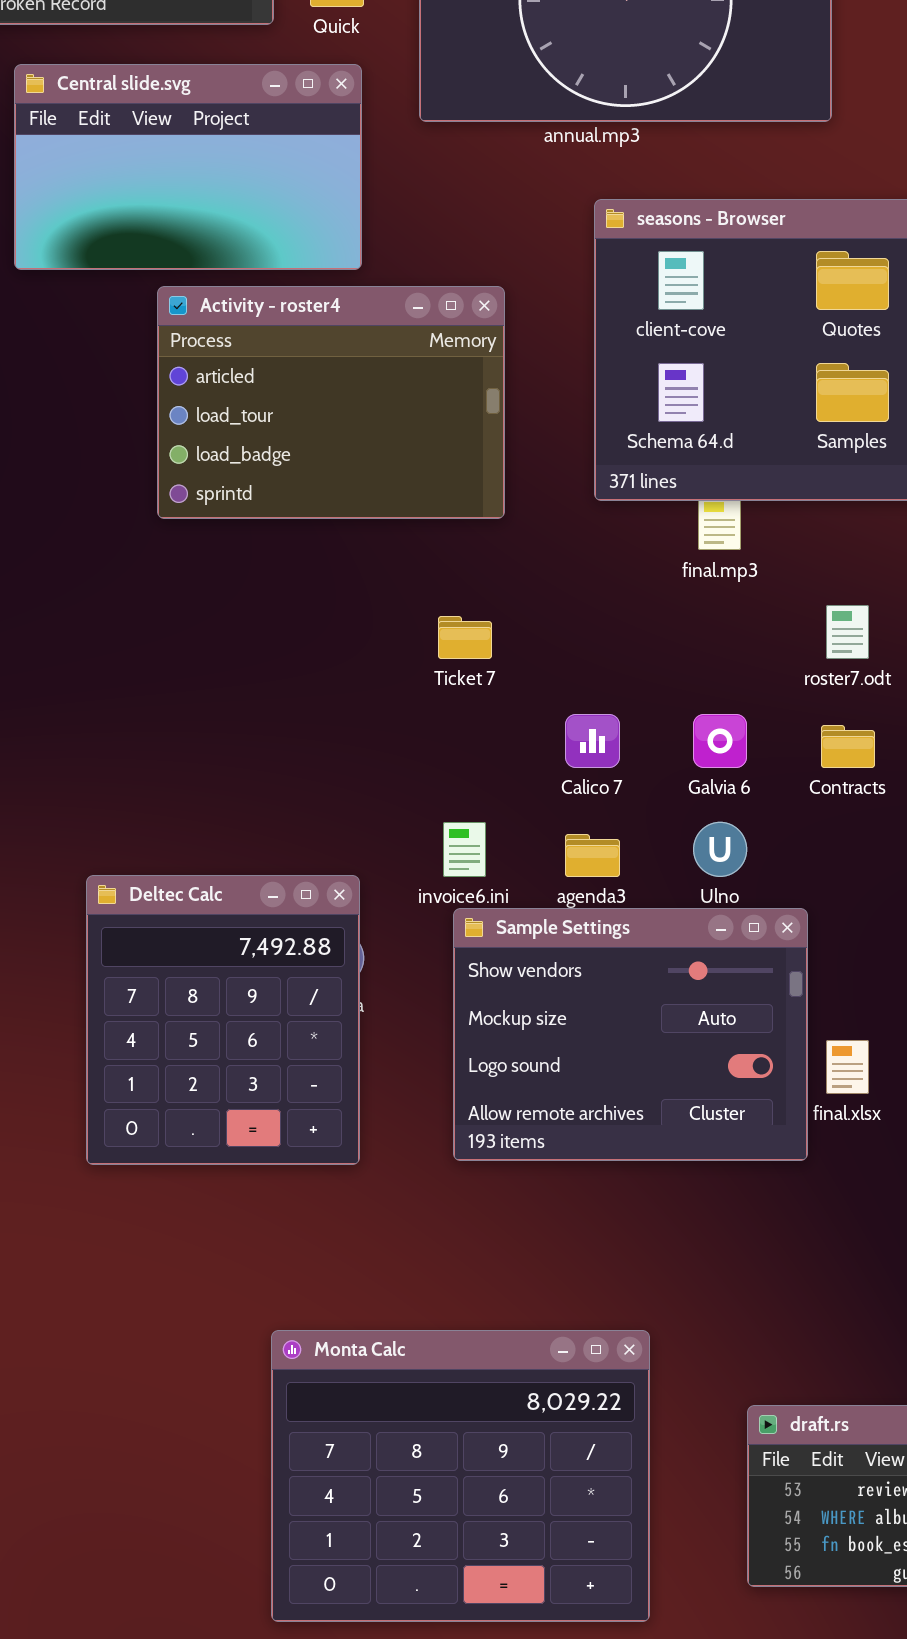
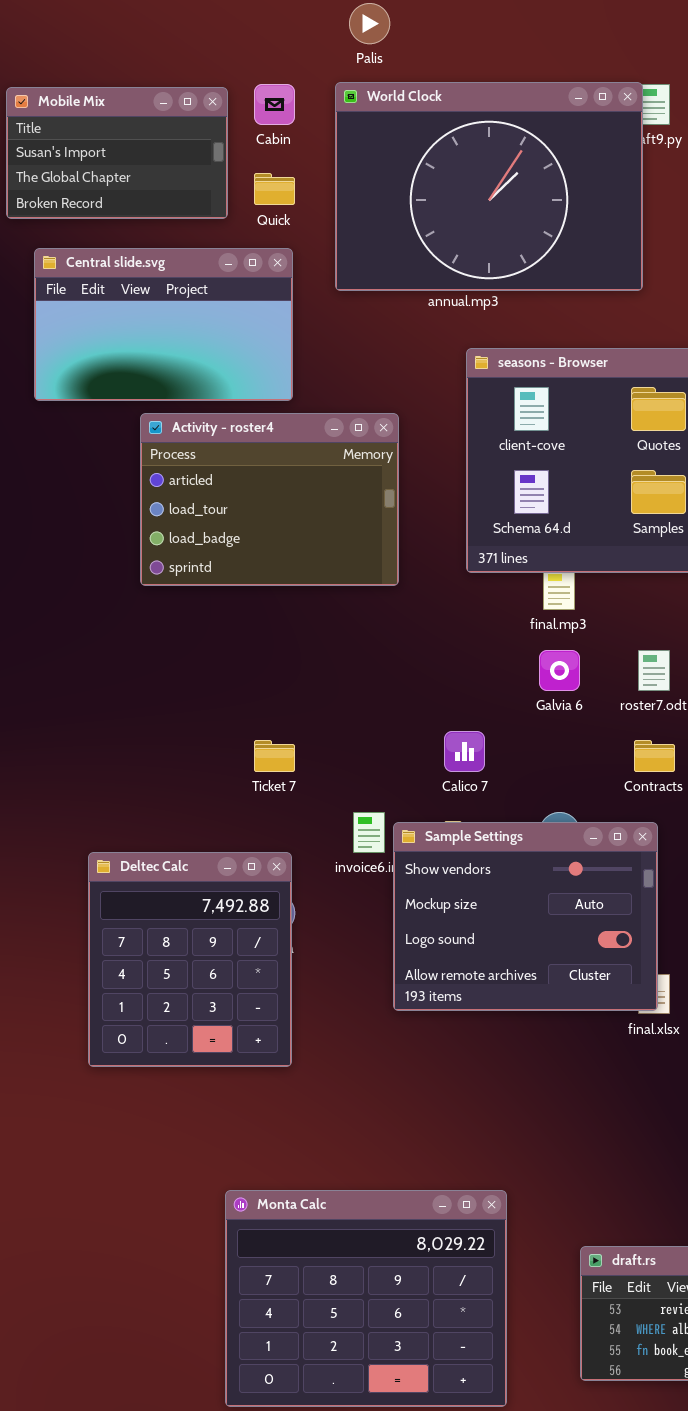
Ticket 7: [438,616,492,659] -> [254,740,295,772], moved
Galvia 6: [693,714,747,768] -> [539,650,580,691], moved
Sample Settings: [453,908,808,1161] -> [393,822,658,1011], moved

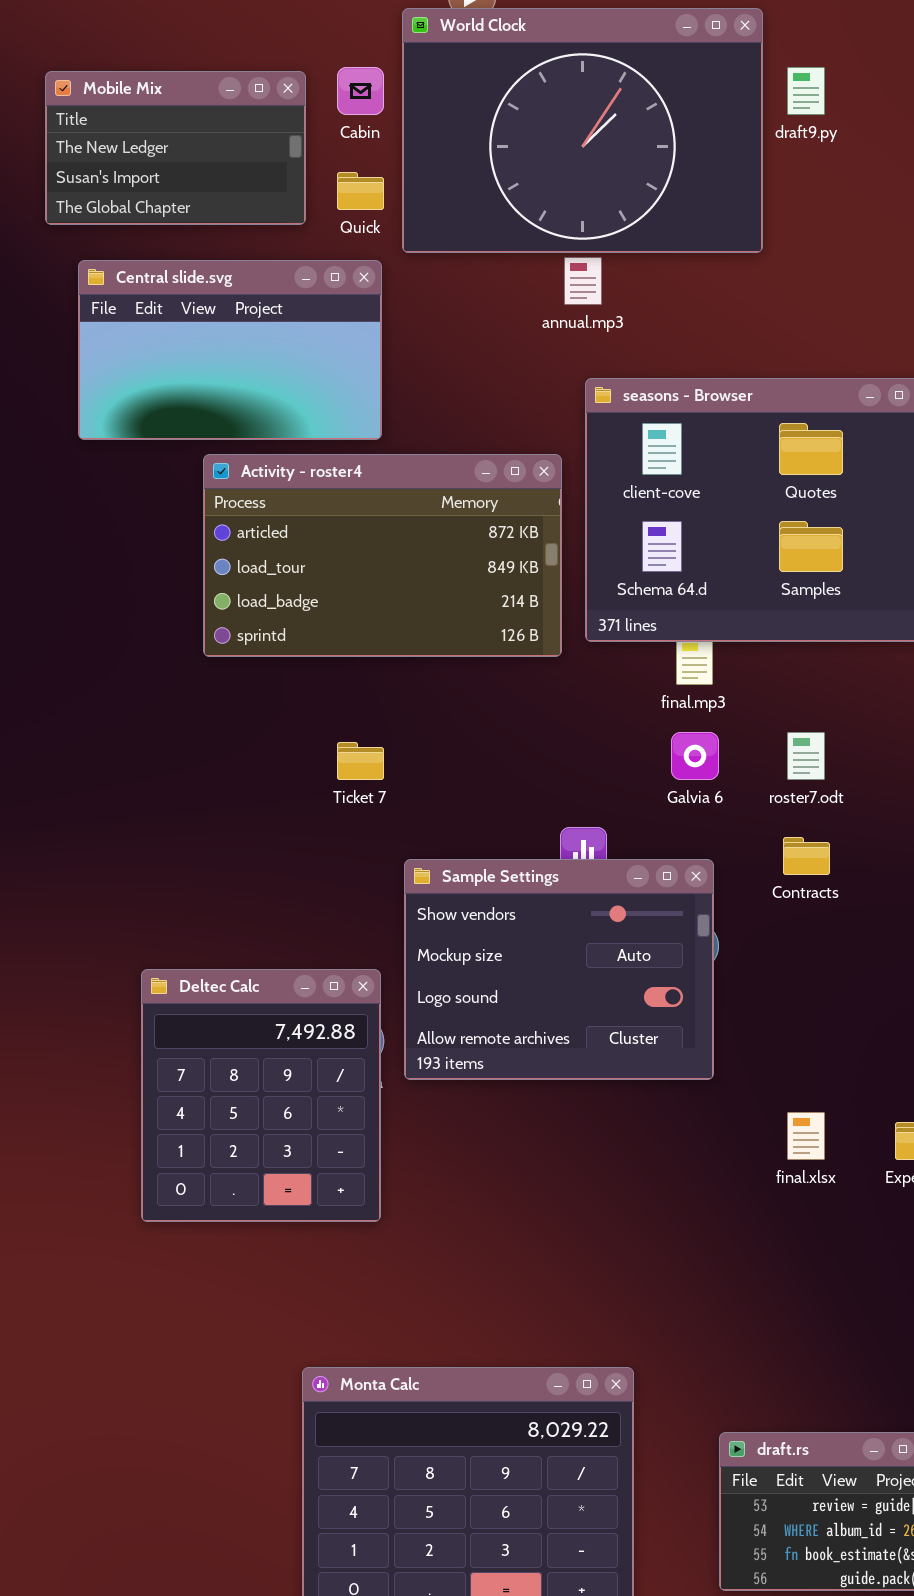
World Clock: [335,82,643,291] -> [402,8,763,253], moved
Mobile Mix: [6,87,228,219] -> [45,71,306,225], scrolled up 1 row
Activity - roster4: [140,413,399,586] -> [203,454,562,657], resized
Ticket 7: [254,740,295,772] -> [337,742,384,780], moved
Sample Settings: [393,822,658,1011] -> [404,859,714,1080], moved

